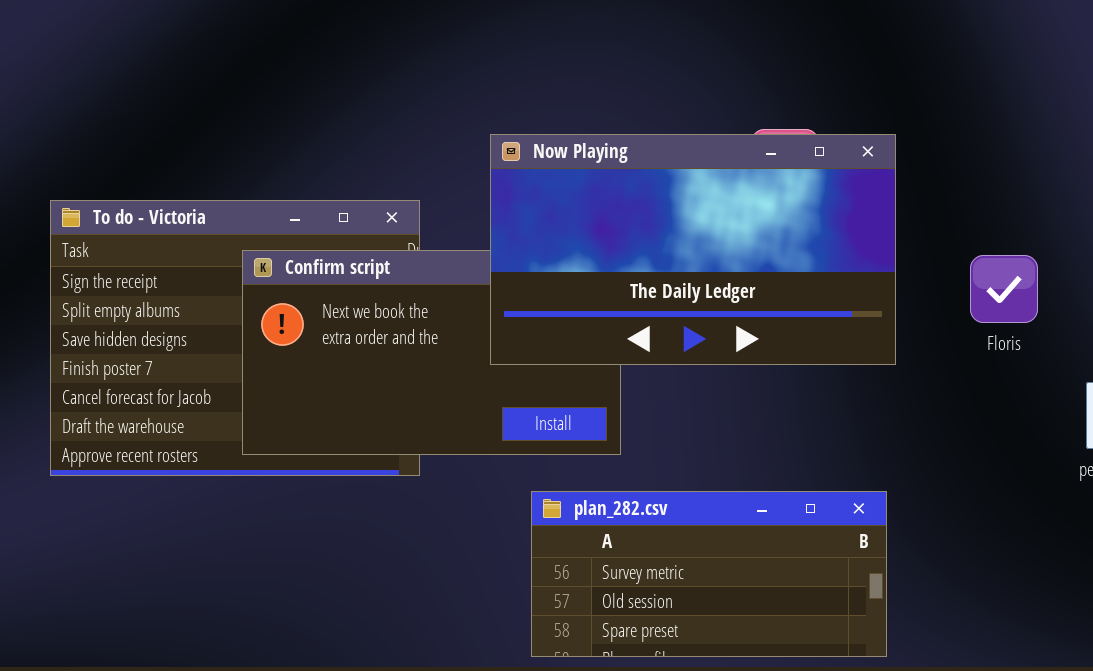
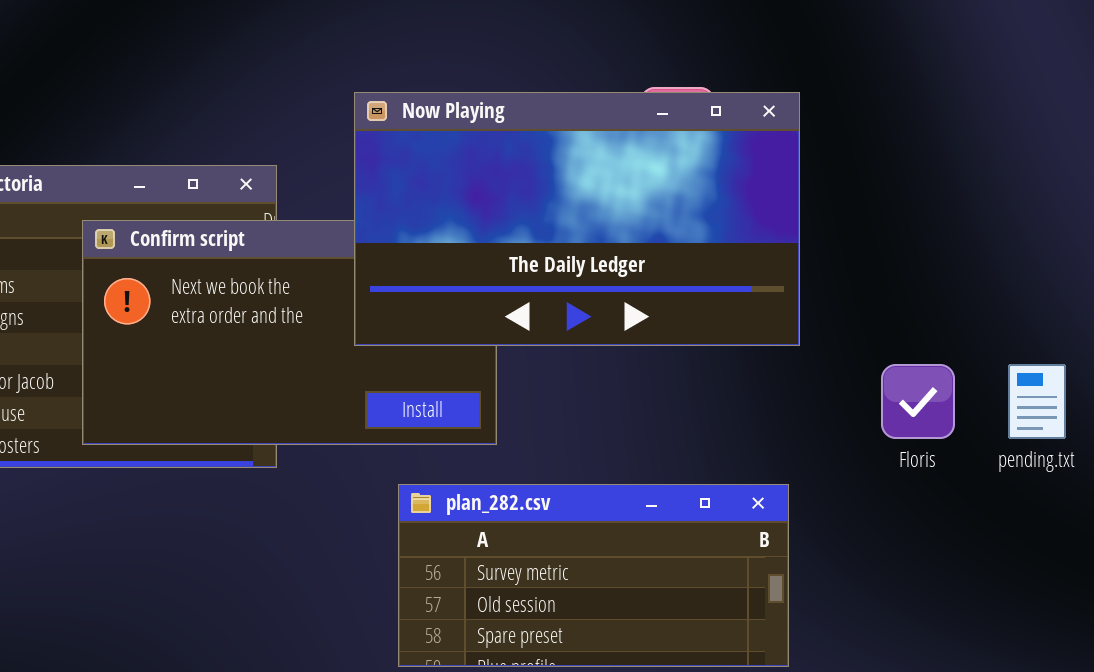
Floris: [970,255,1038,323] -> [881,364,955,439], moved

